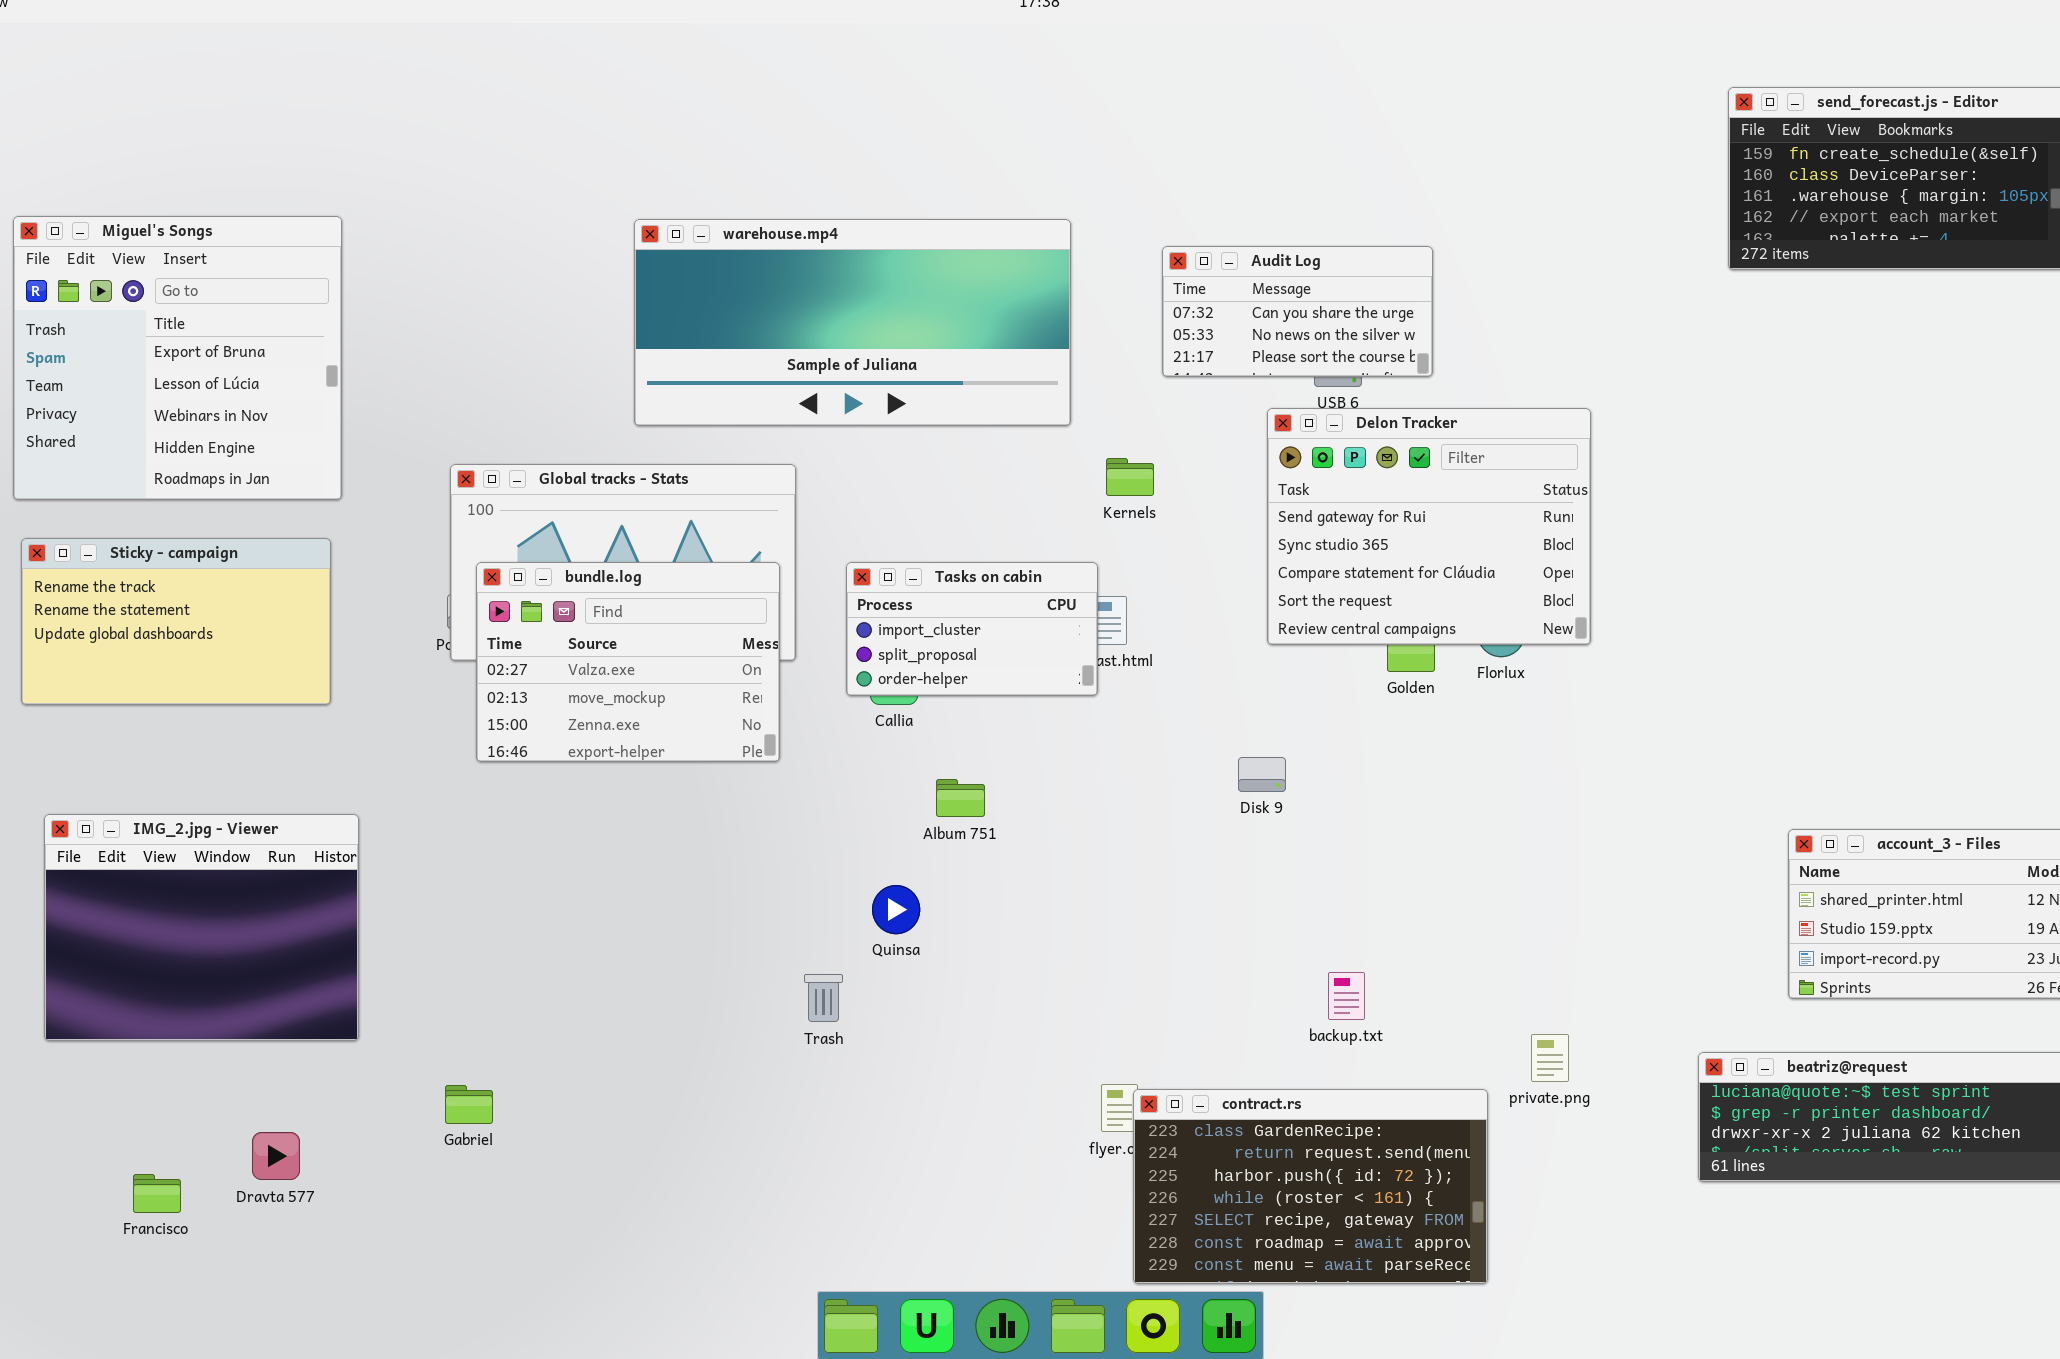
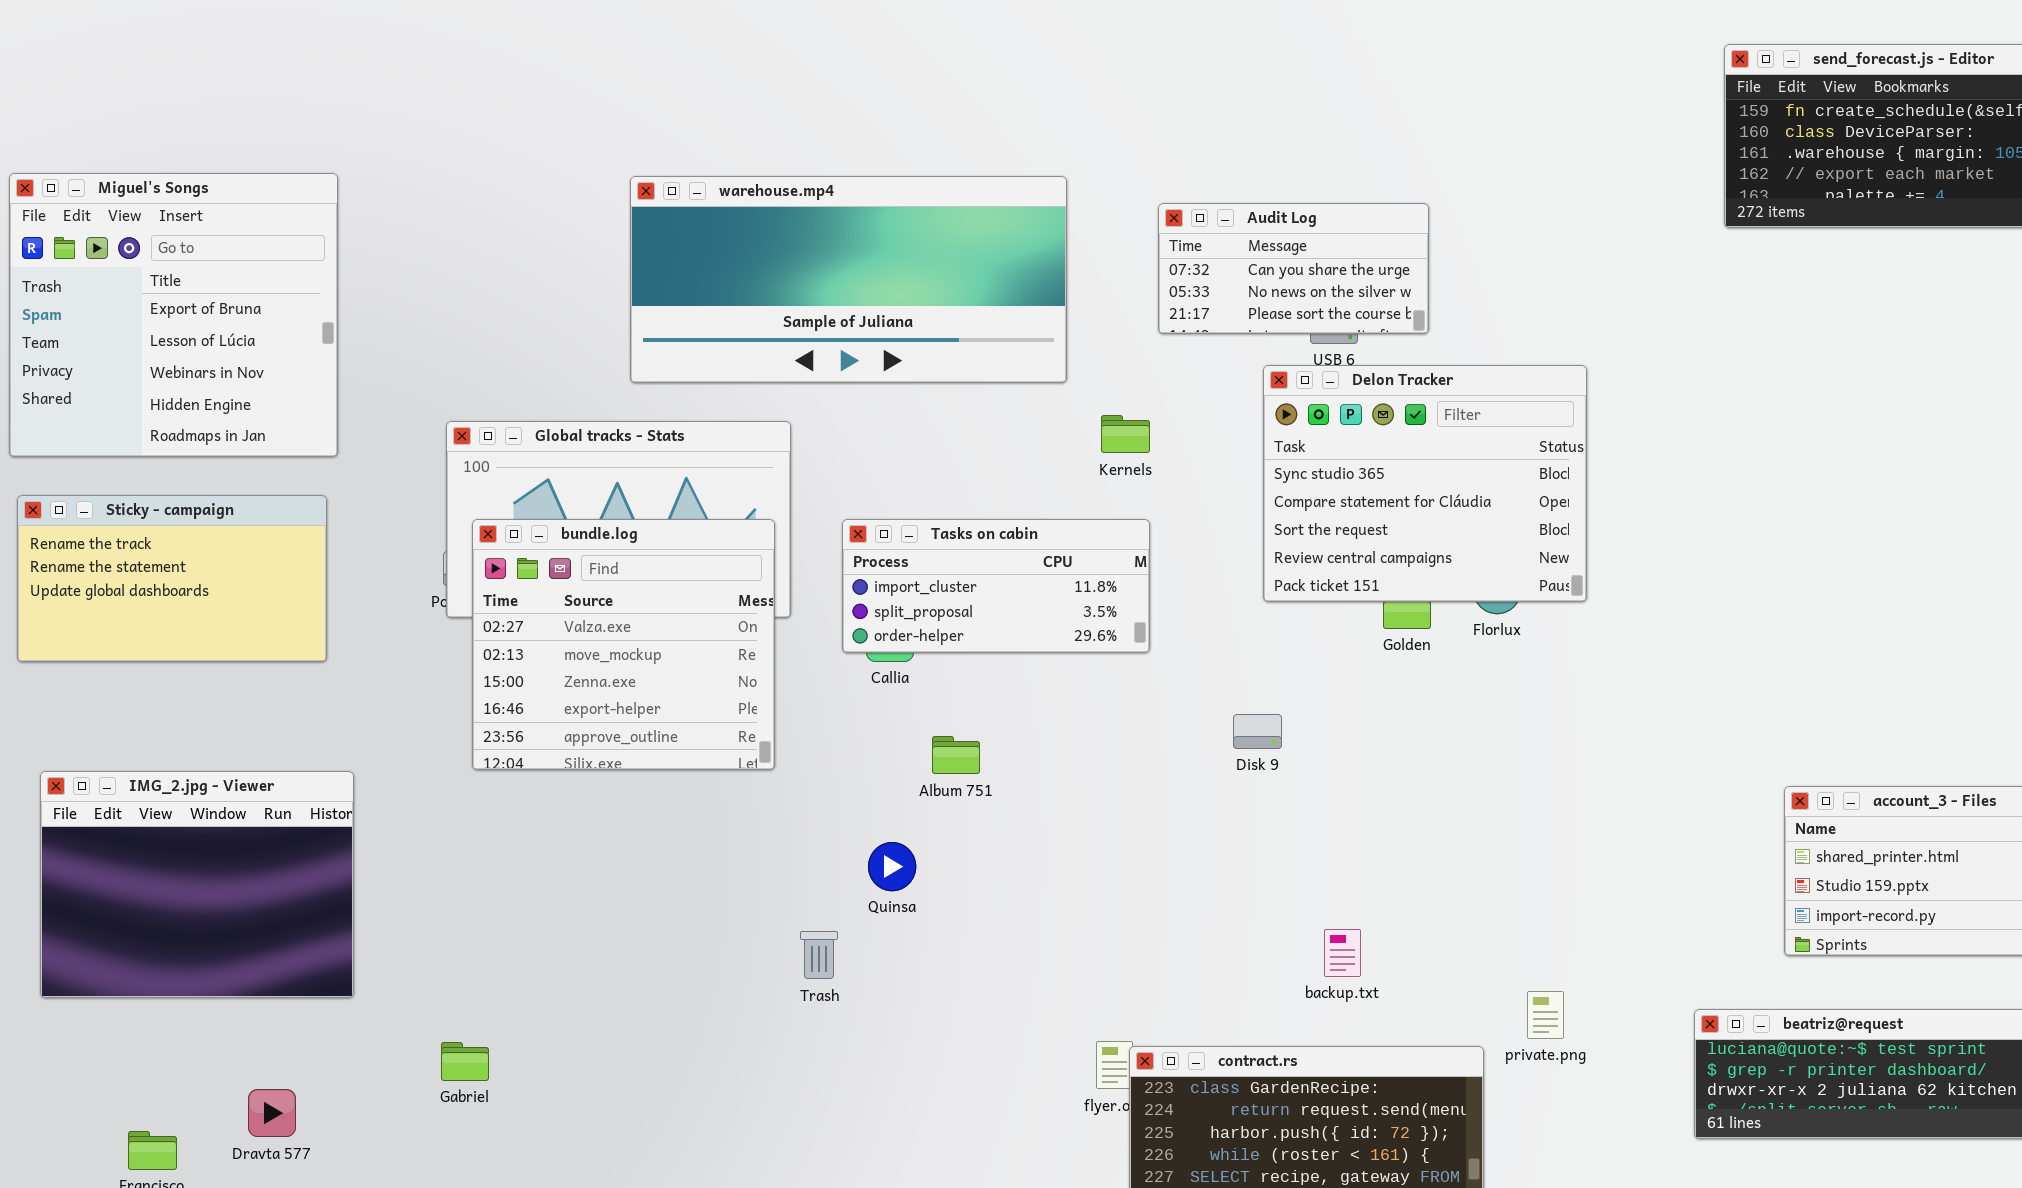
Delon Tracker: [1267,408,1591,645] -> [1263,365,1587,602], scrolled down 1 row
bundle.log: [476,562,780,762] -> [472,519,775,770], resized
Tasks on cabin: [846,562,1098,696] -> [842,519,1150,653], resized

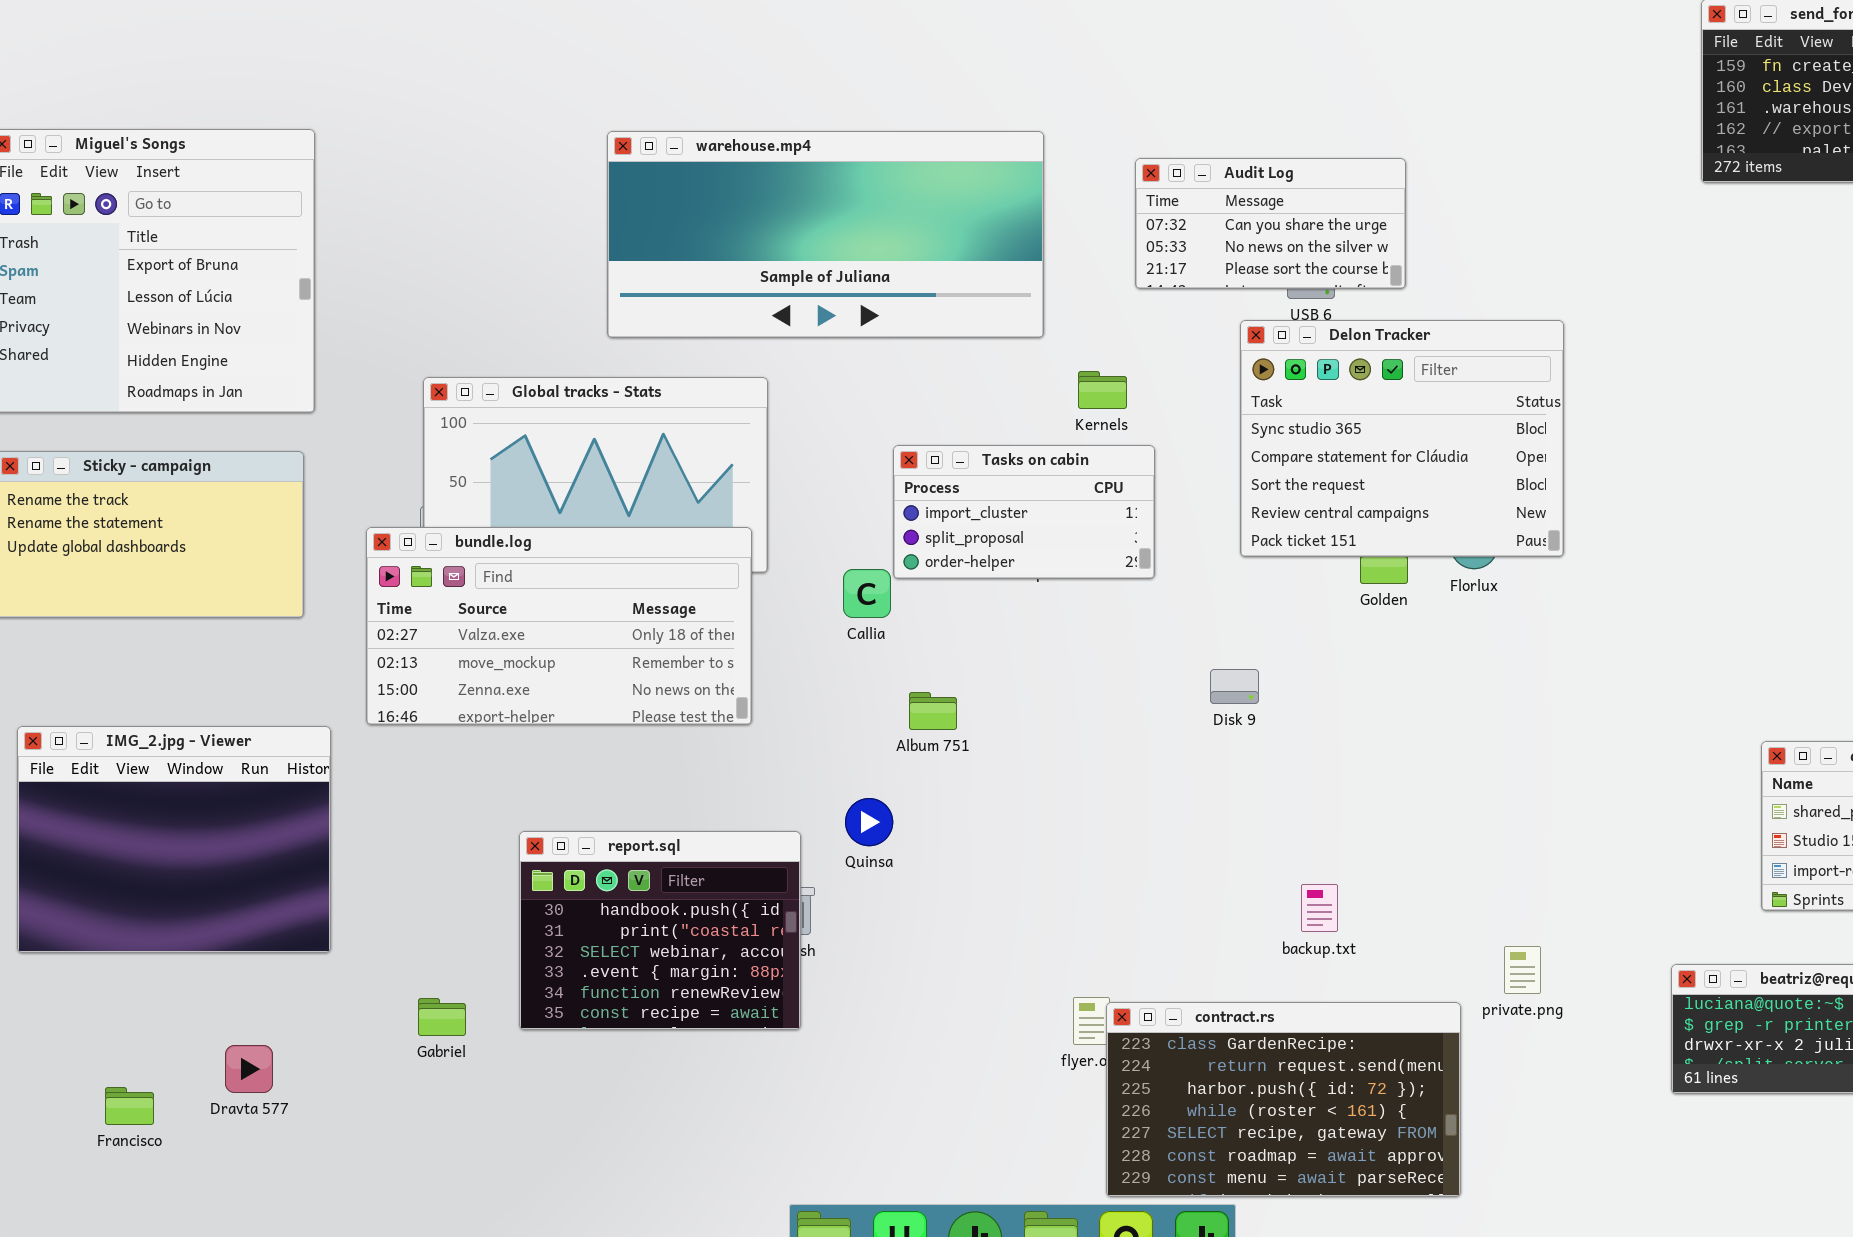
bundle.log: [472,519,775,770] -> [366,527,752,725], resized
Tasks on cabin: [842,519,1150,653] -> [893,445,1155,579], moved, resized
report.sql: none -> [519,831,801,1030], opened

